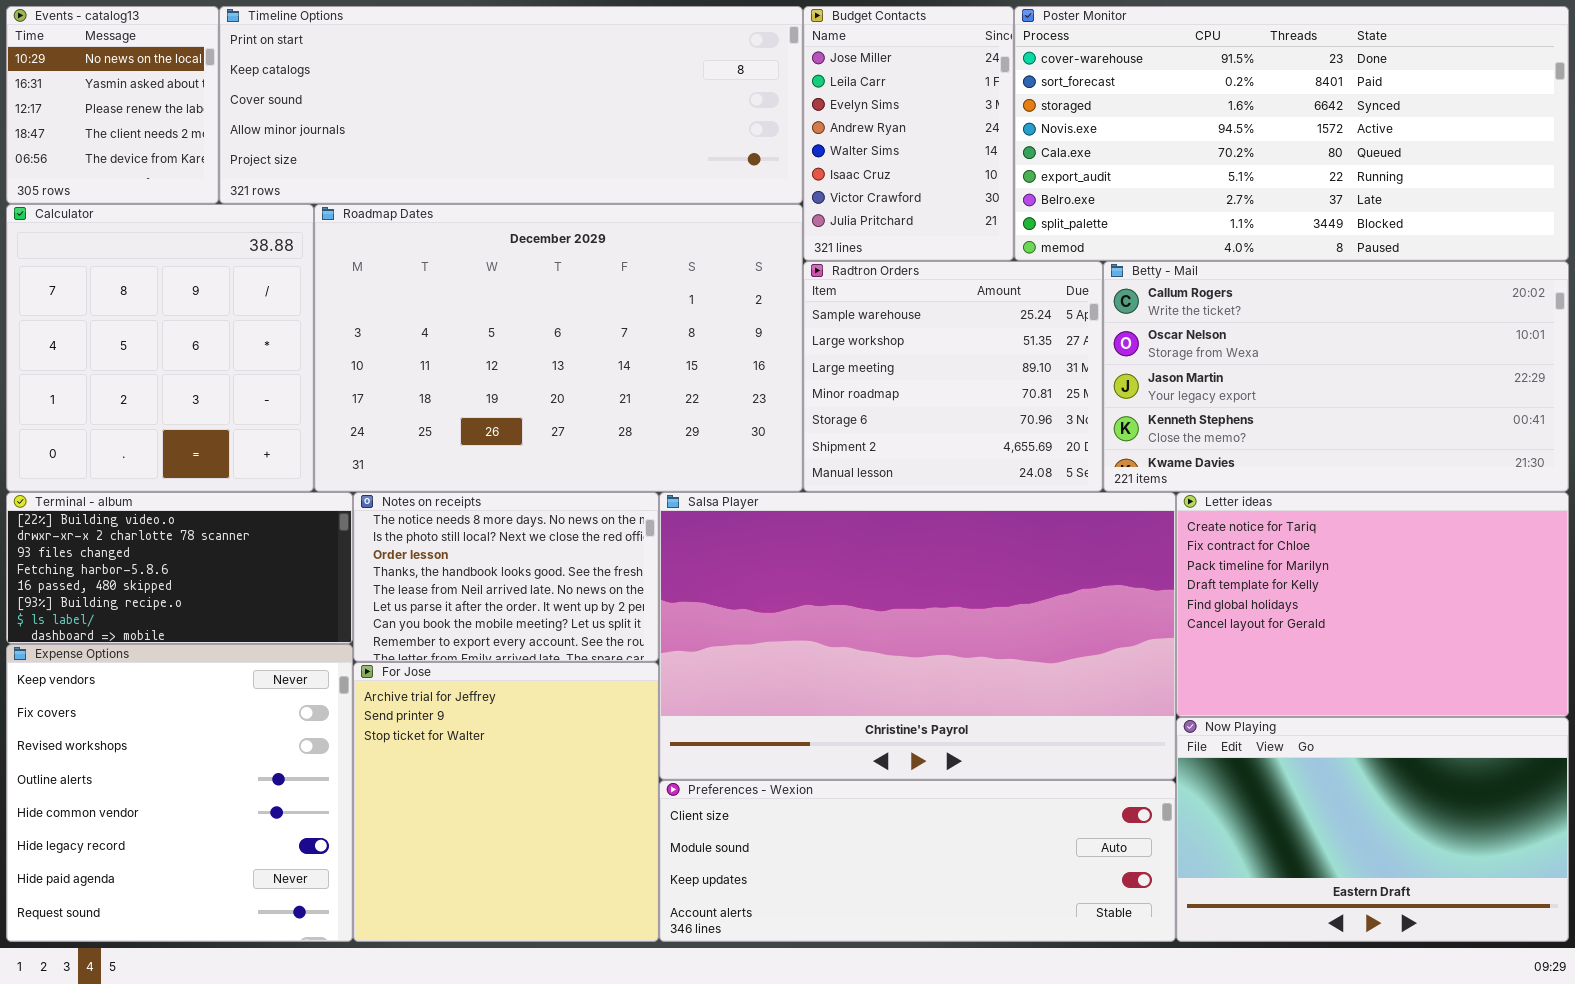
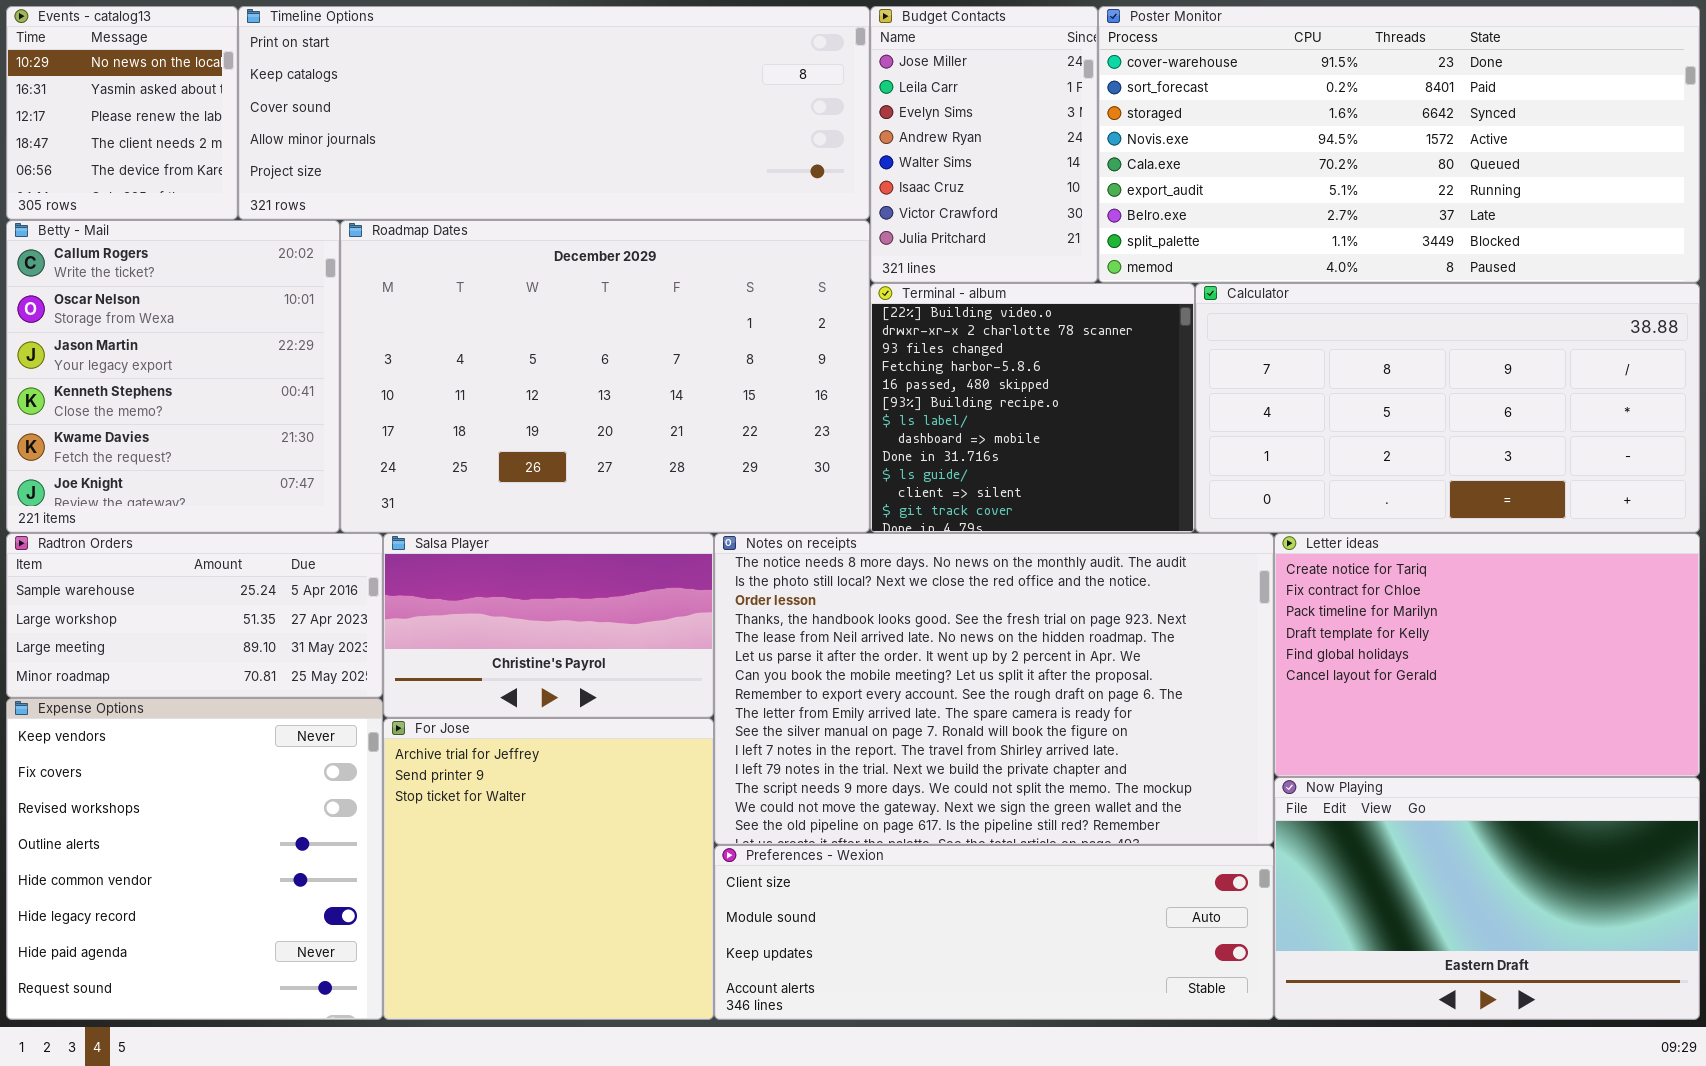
Calculator: [6,204,314,492] -> [1195,283,1700,533], moved, resized
Radtron Orders: [803,261,1103,492] -> [6,533,383,698], moved, resized
Betty - Mail: [1103,261,1569,492] -> [6,220,340,533], moved, resized
Terminal - album: [6,492,353,644] -> [870,283,1195,533], moved, resized
Notes on receipts: [353,492,659,662] -> [714,533,1274,845], moved, resized
Salsa Player: [659,492,1176,780] -> [383,533,714,718], moved, resized

